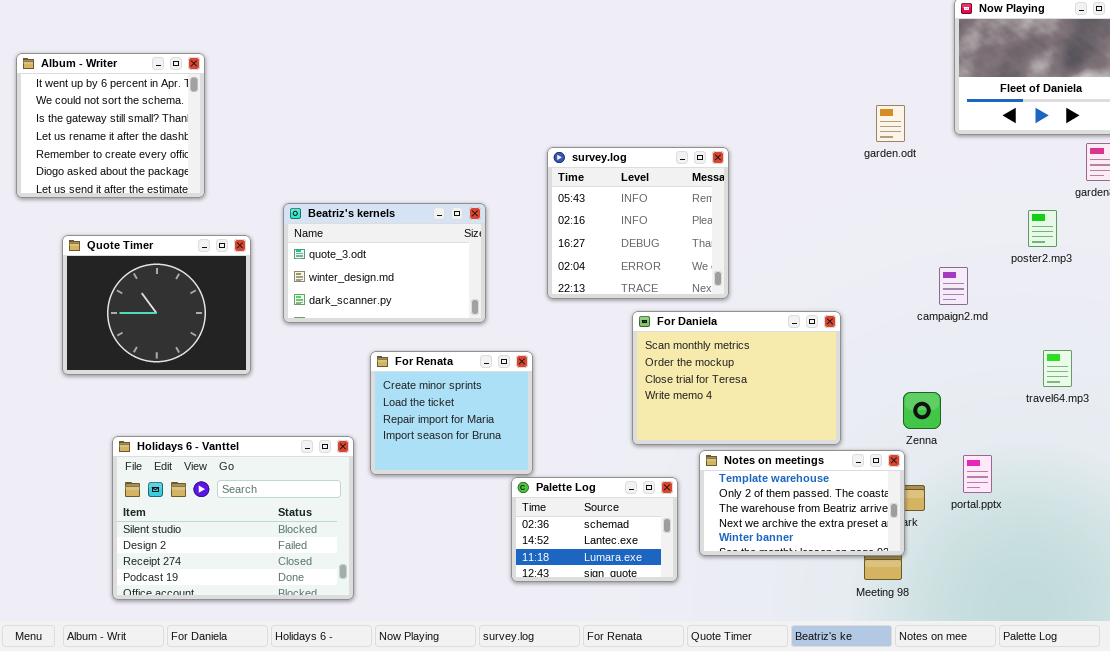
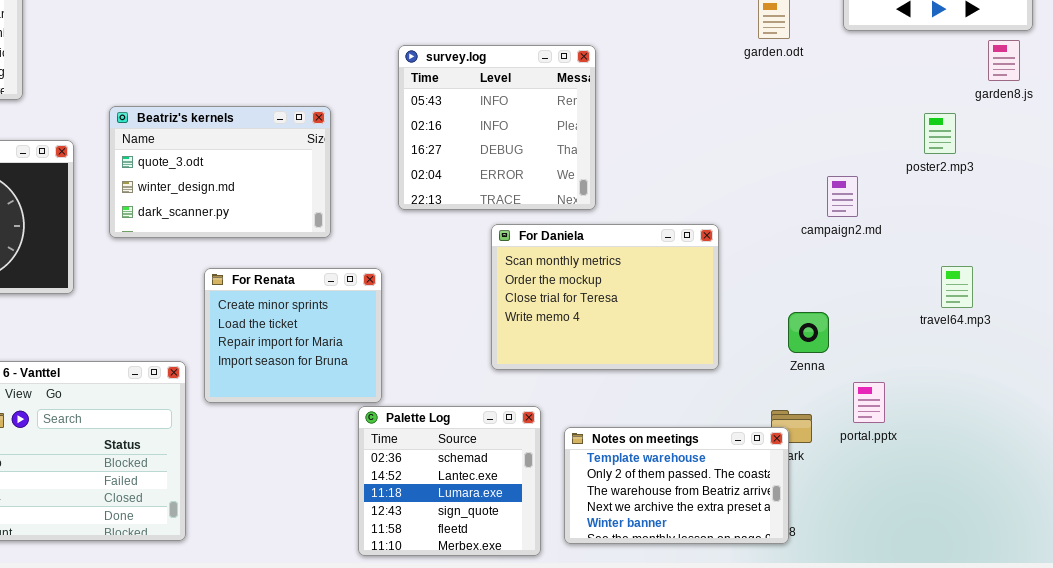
Notes on meetings: [699,450,905,556] -> [564,427,789,544], moved
Palette Log: [511,477,678,582] -> [358,406,541,556], resized

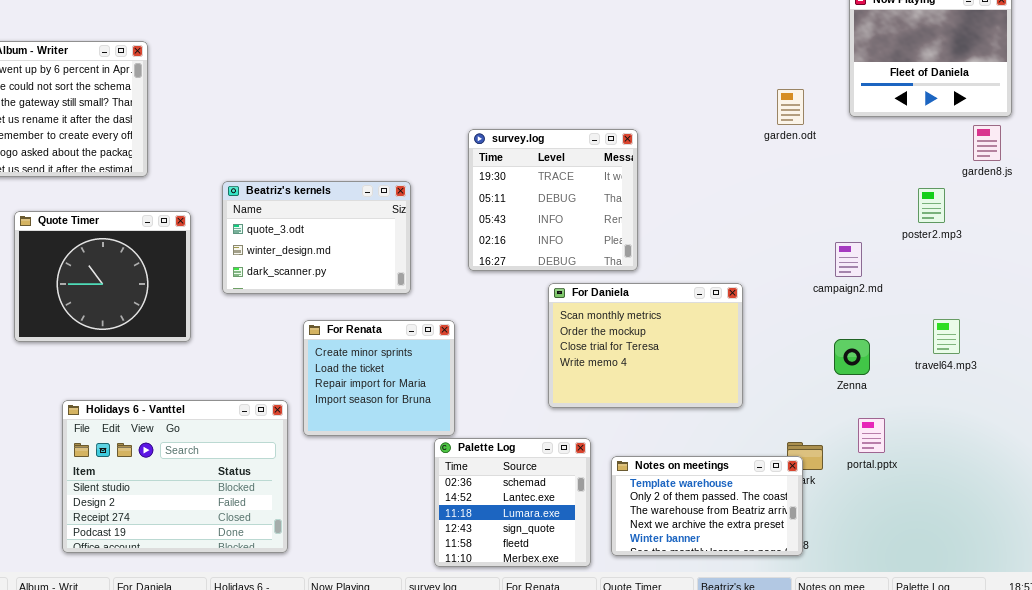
survey.log: [398,45,596,210] -> [468,129,638,271], scrolled up 2 rows
Zenna: [788,312,829,353] -> [834,339,870,375], moved

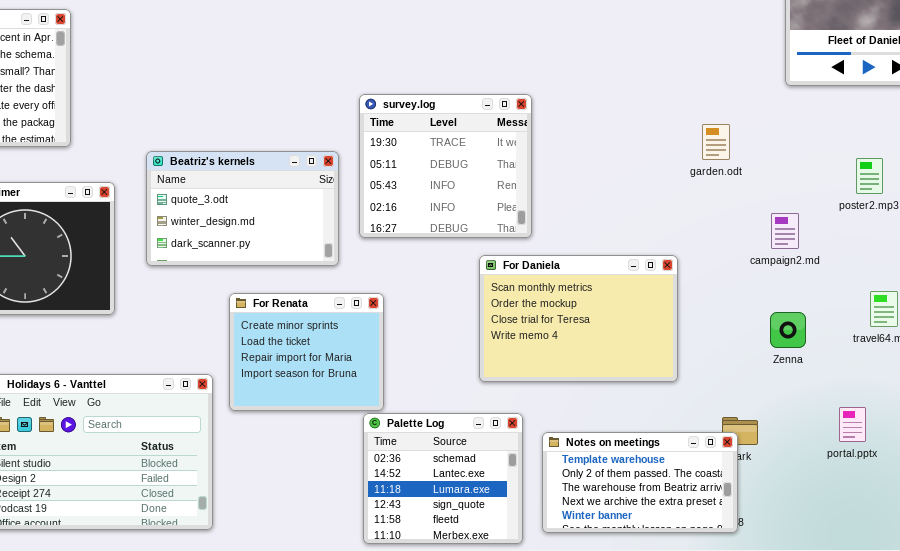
garden.odt: [777,89,804,125] -> [702,124,730,160], moved
survey.log: [468,129,638,271] -> [359,94,532,238], moved
portal.pptx: [858,418,885,453] -> [839,407,866,442], moved

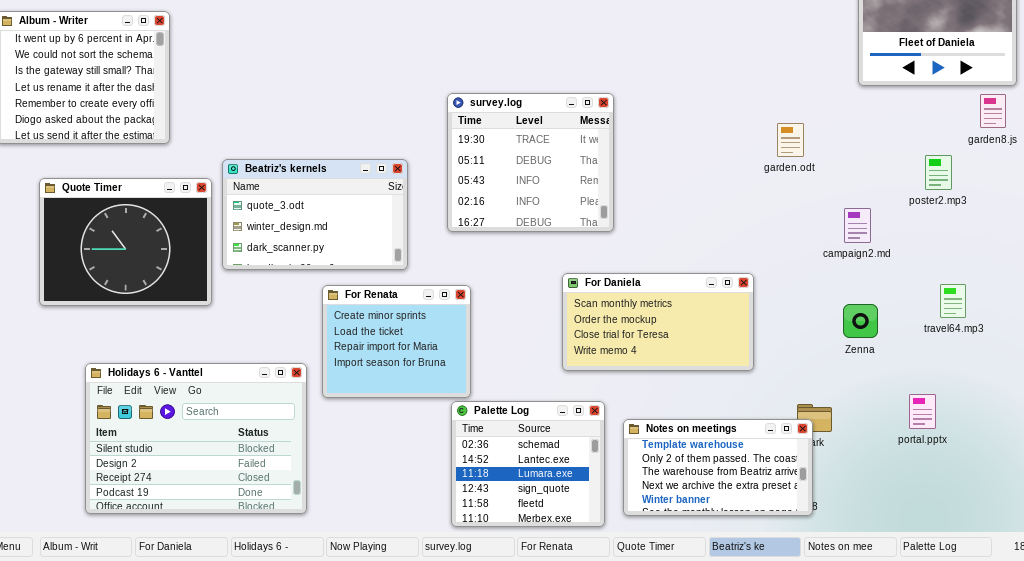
Beatriz's kernels: [146,151,339,266] -> [222,159,408,270], moved
For Daniela: [479,255,678,382] -> [562,273,754,371], resized

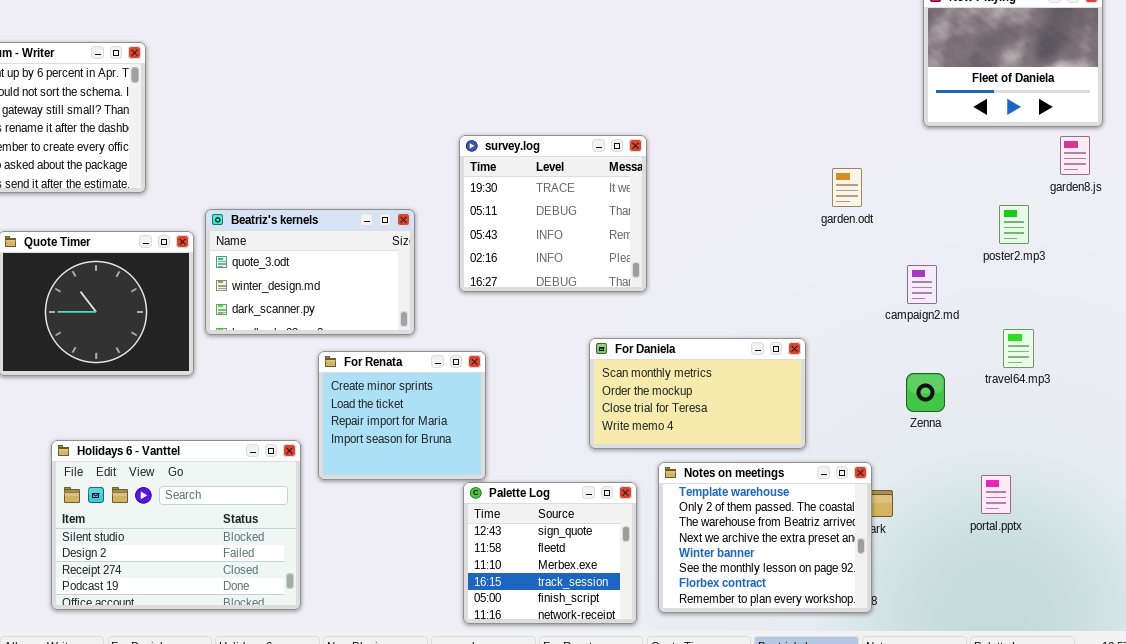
travel64.mp3: [940,284,966,318] -> [1003,329,1034,368], moved
Palette Log: [451,401,605,527] -> [463,482,637,624], scrolled down 3 rows
Notes on meetings: [623,419,813,516] -> [658,462,872,613], resized

